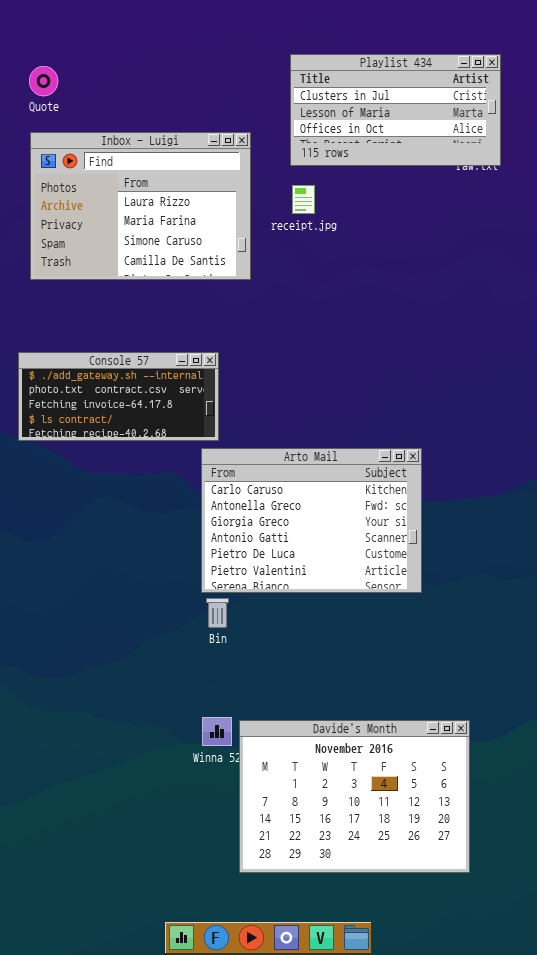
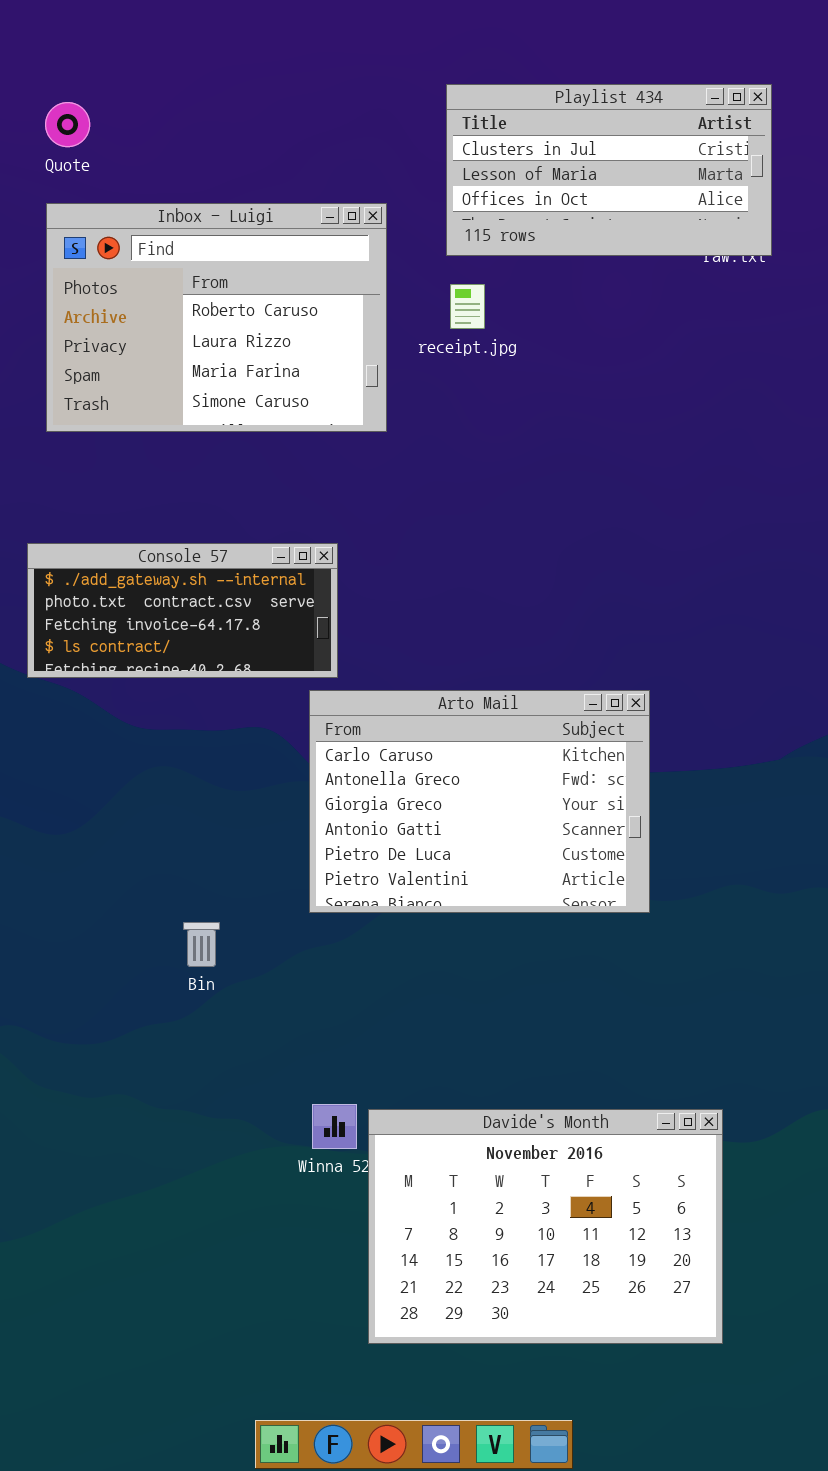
Inbox - Luigi: [30,132,251,280] -> [46,203,387,432], scrolled up 1 row
Bin: [206,598,229,628] -> [183,922,220,967], moved

